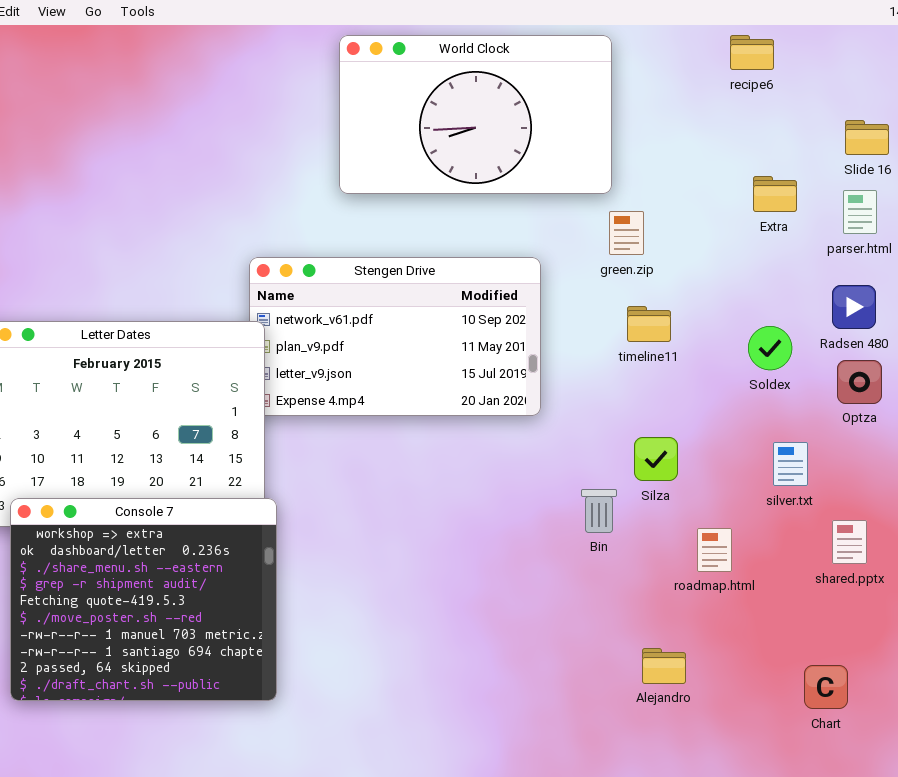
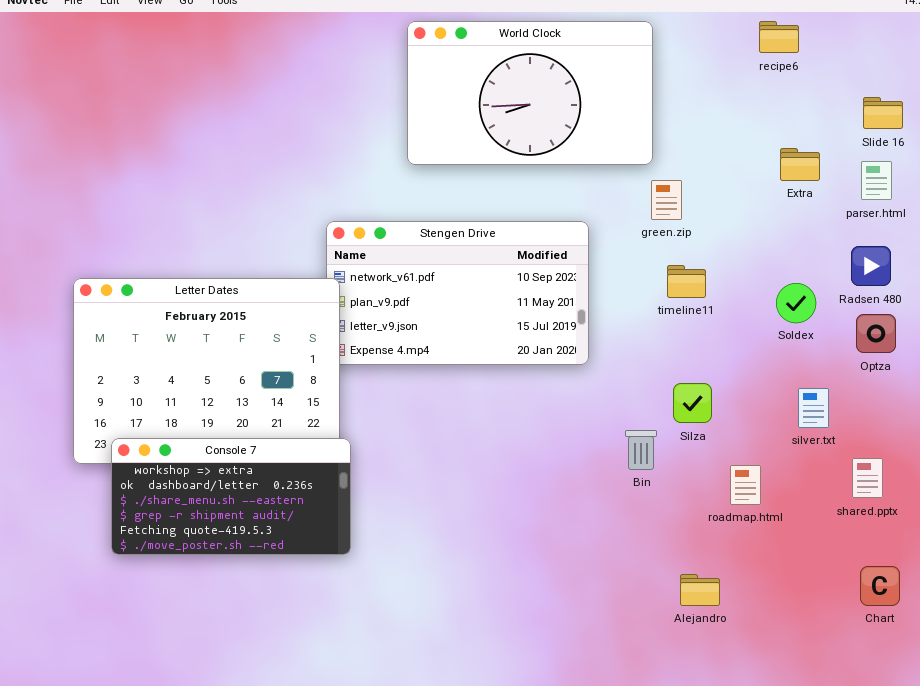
Console 7: [10,498,277,701] -> [111,438,351,555], resized
Chart: [804,665,848,709] -> [860,566,900,606], moved

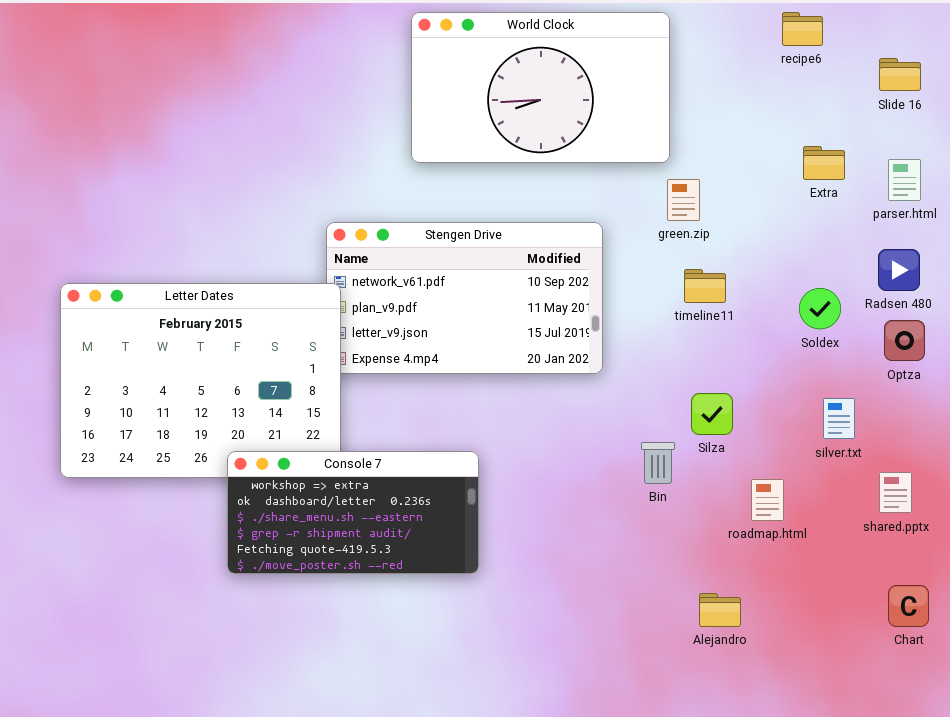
Slide 16: [863,97,903,129] -> [879,58,921,91], moved
Console 7: [111,438,351,555] -> [227,451,479,574], moved

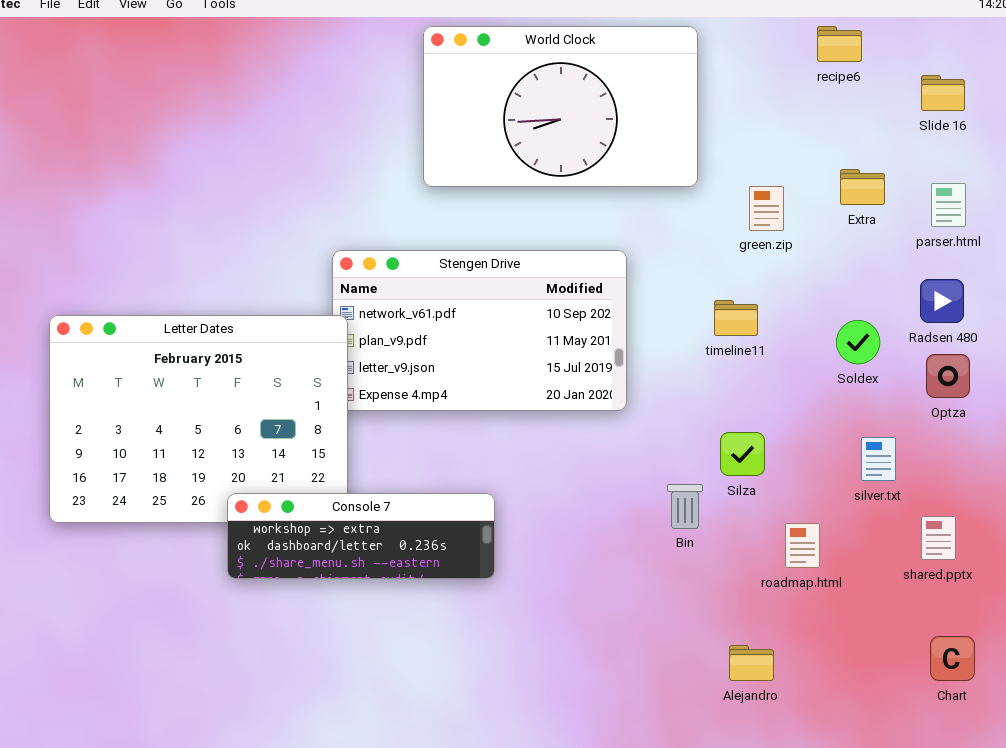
green.zip: [667,179,700,221] -> [749,186,784,231], moved
Console 7: [227,451,479,574] -> [227,493,495,579], resized

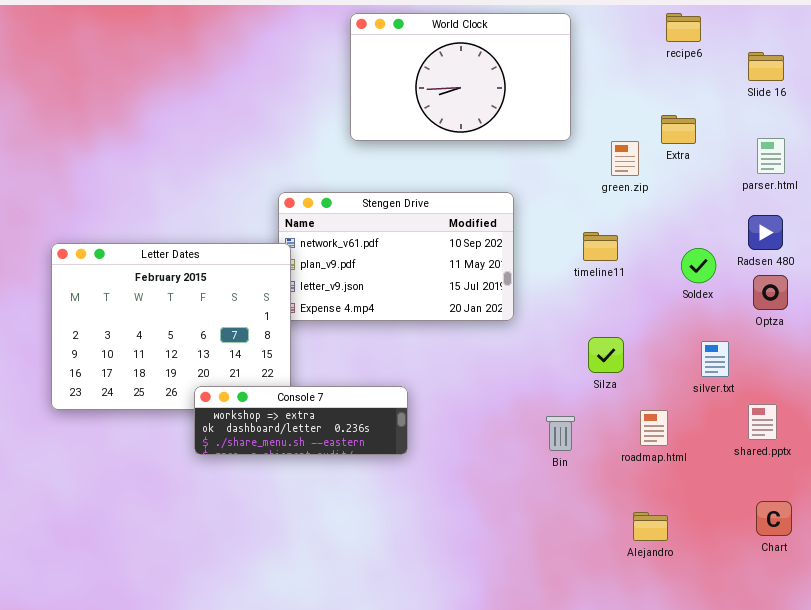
Extra: [840,169,885,205] -> [661,115,696,144], moved
Bin: [667,484,703,529] -> [546,416,575,451], moved
Alejandro: [729,645,774,681] -> [633,512,668,541], moved

